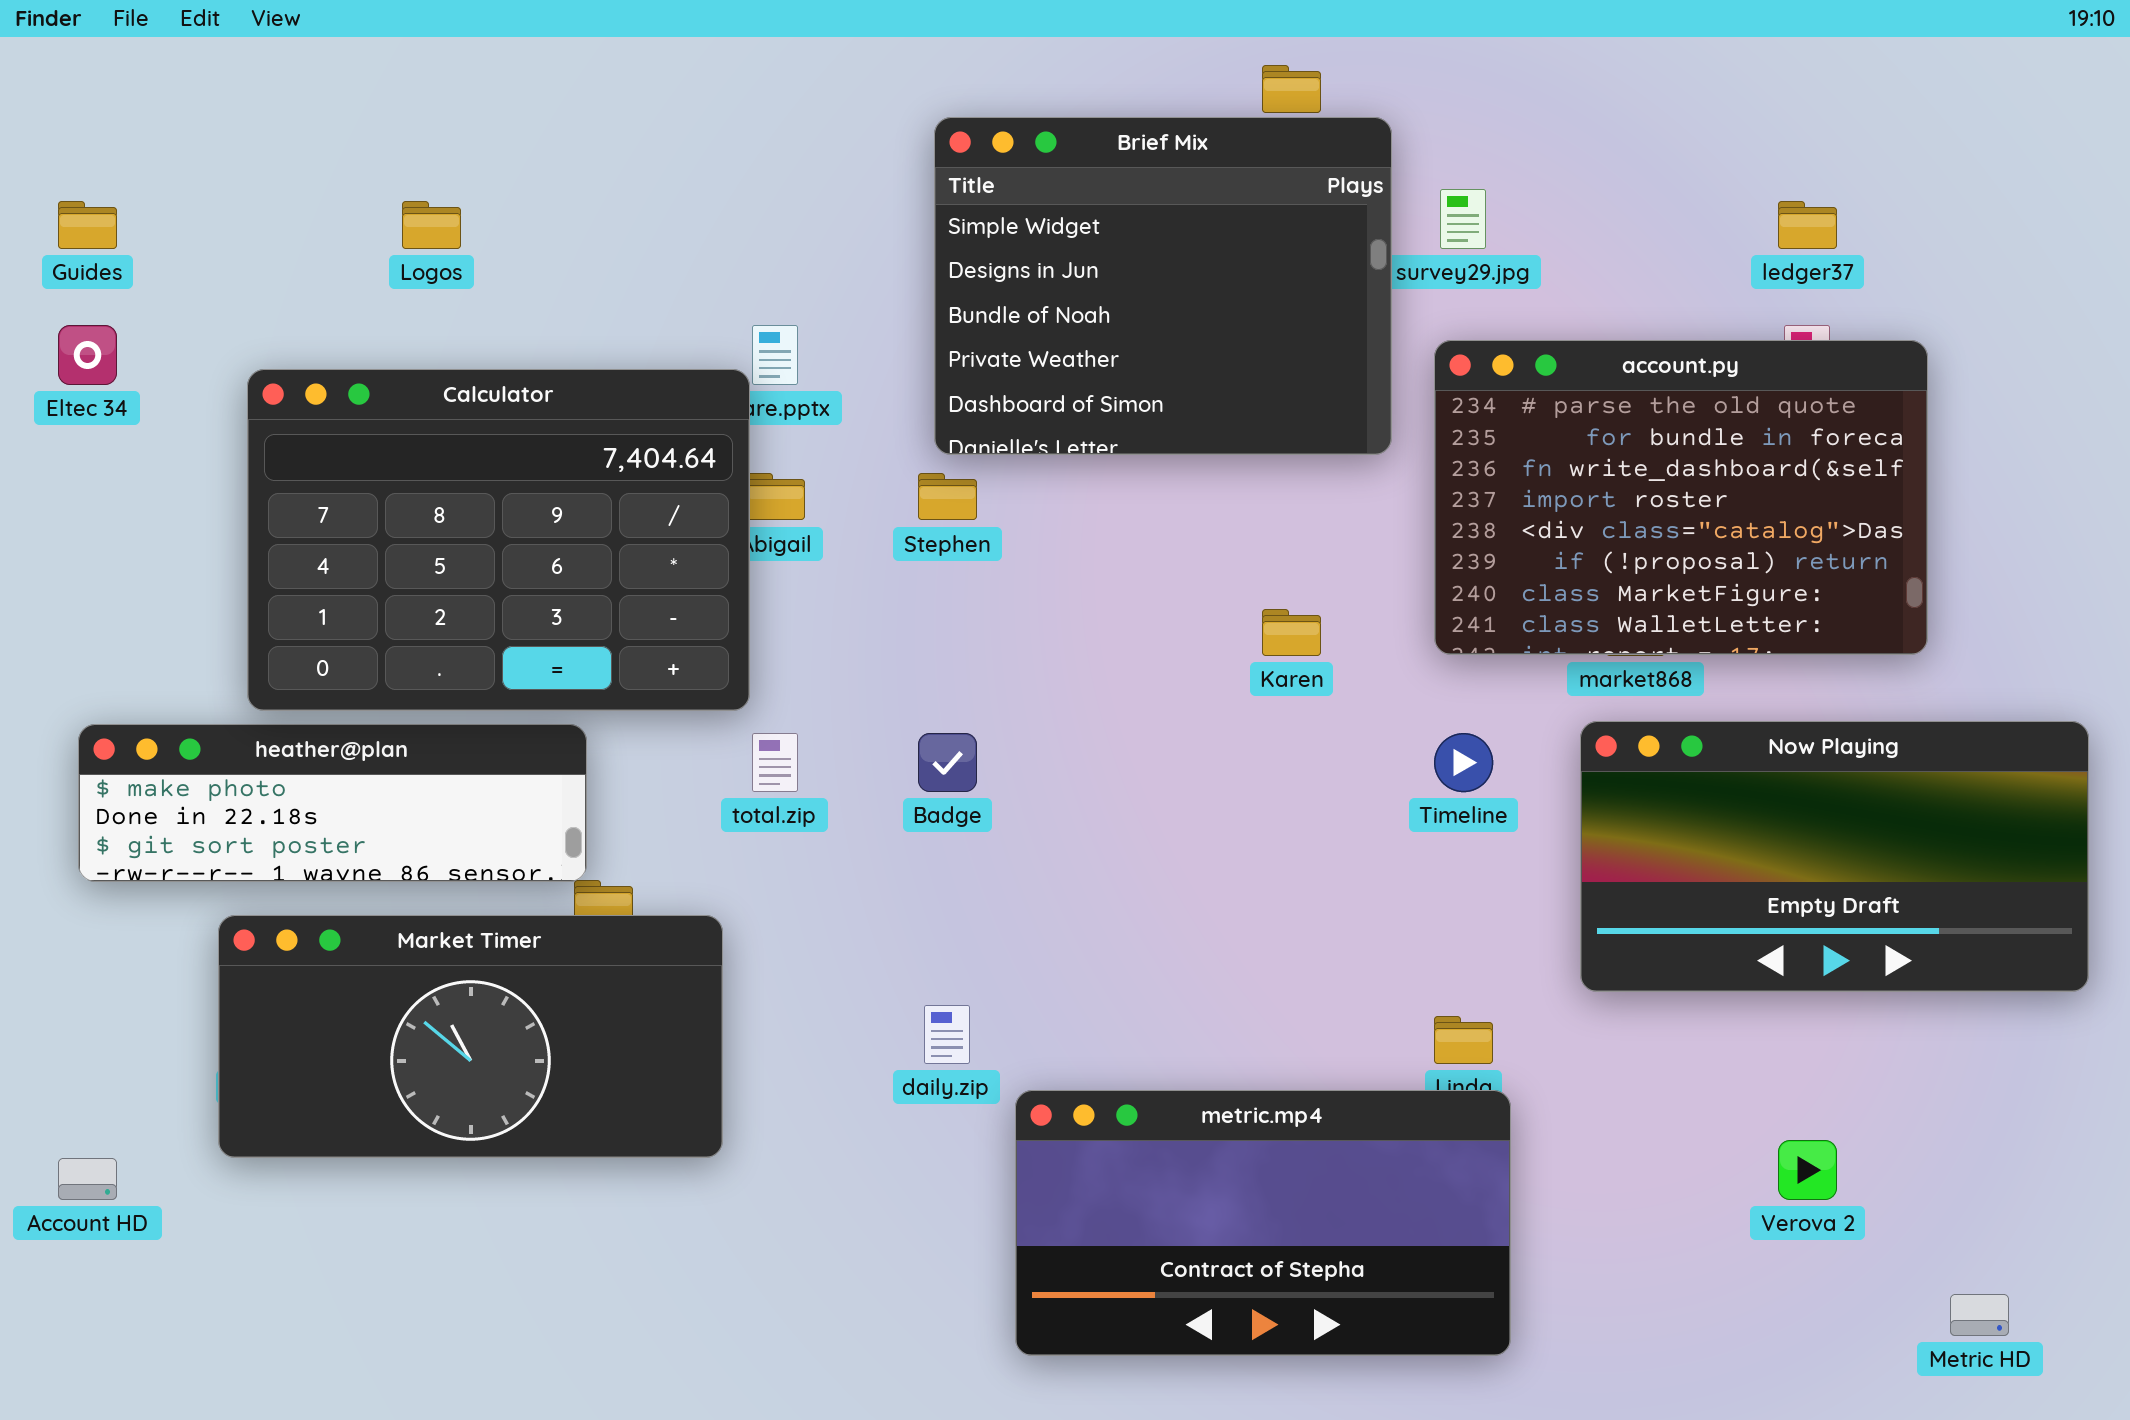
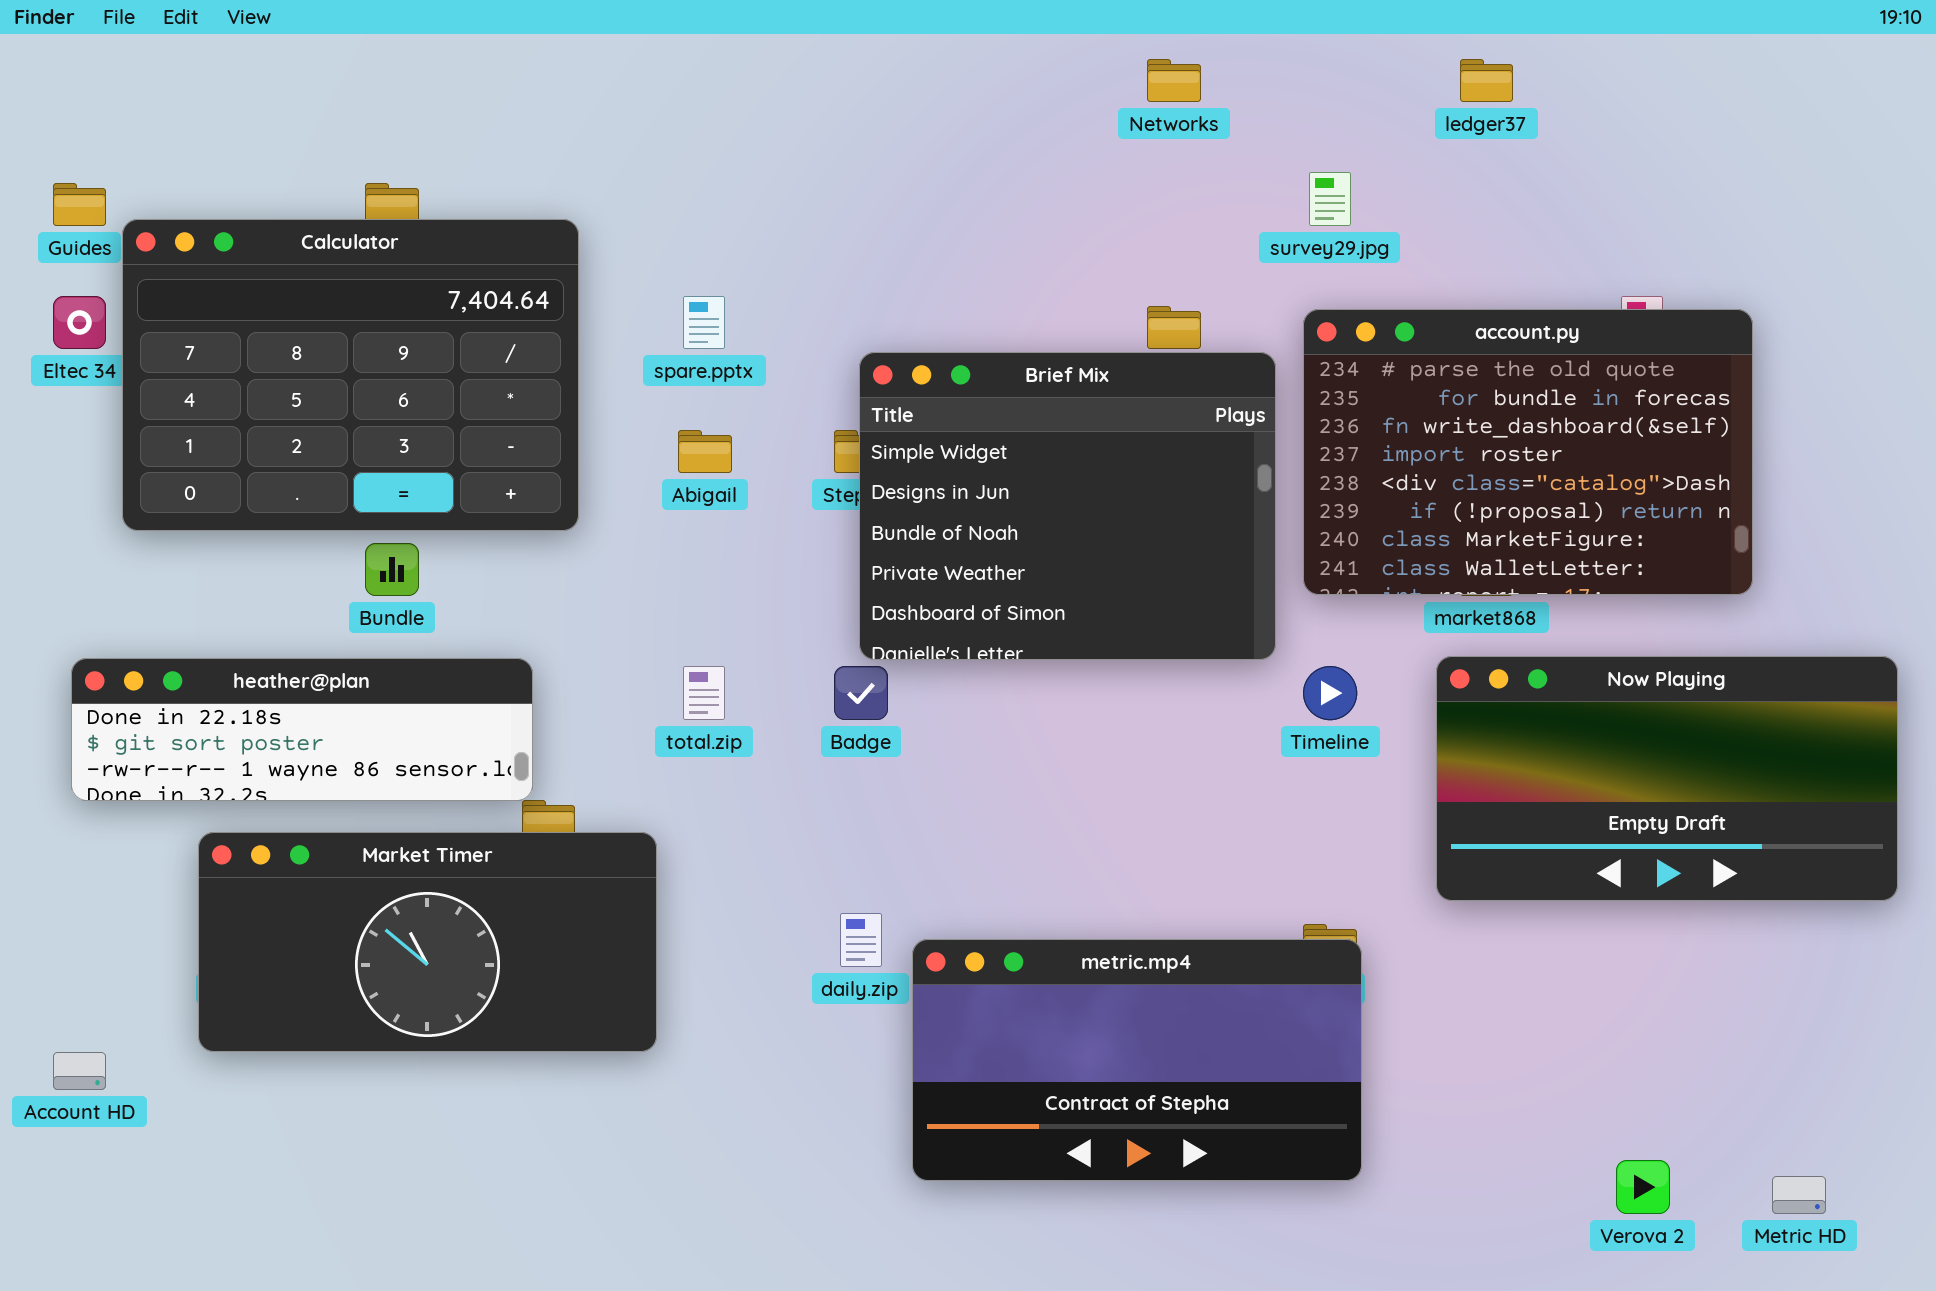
Brief Mix: [934,117,1392,455] -> [859,352,1276,660], moved
ledger37: [1778,201,1837,249] -> [1460,59,1513,102], moved
Calculator: [247,369,750,711] -> [122,219,579,531], moved
heather@plan: [78,724,587,882] -> [71,658,533,801], scrolled down 1 row
metric.mp4: [1015,1090,1511,1356] -> [912,939,1362,1181], moved
Verova 2: [1778,1140,1837,1200] -> [1616,1160,1670,1214], moved

